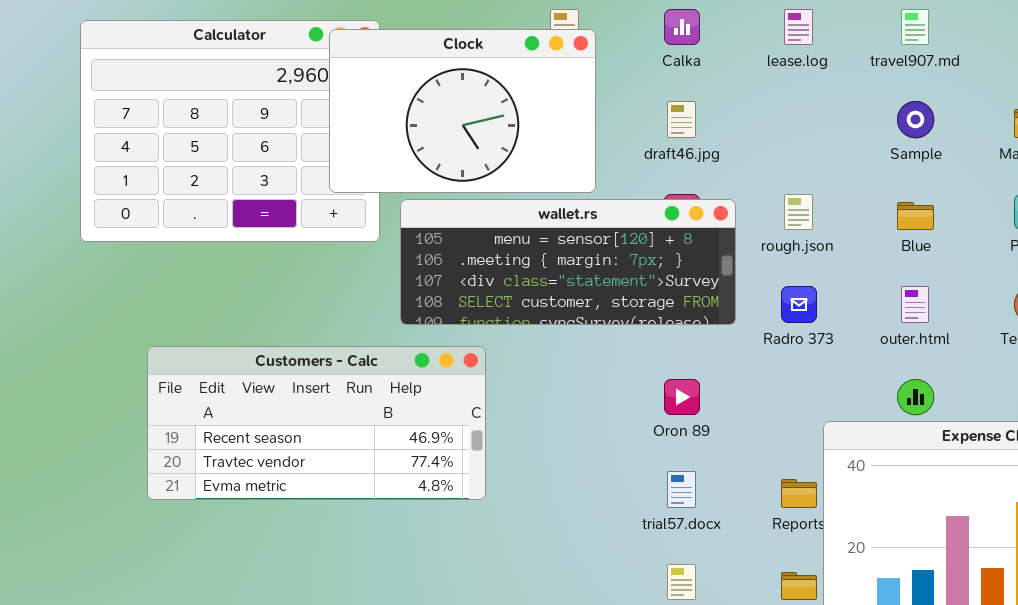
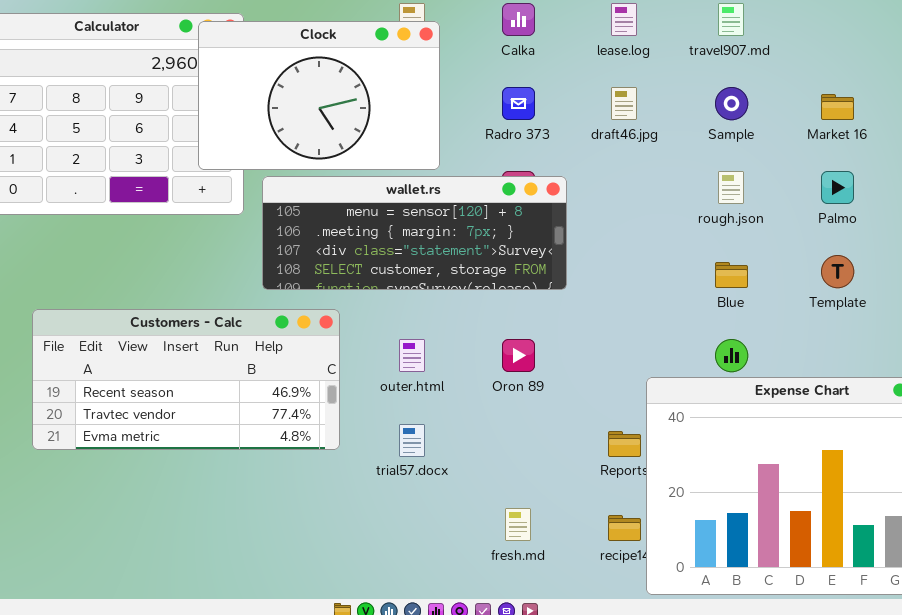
draft46.jpg: [667,101,696,138] -> [611,87,637,120], moved
rough.json: [784,194,813,230] -> [718,171,744,204], moved
Blue: [897,202,934,230] -> [715,262,748,288], moved
Radro 373: [781,286,817,323] -> [502,87,535,120], moved
outer.html: [901,286,929,323] -> [399,339,425,372], moved
trial57.docx: [667,471,696,508] -> [399,424,425,457], moved

